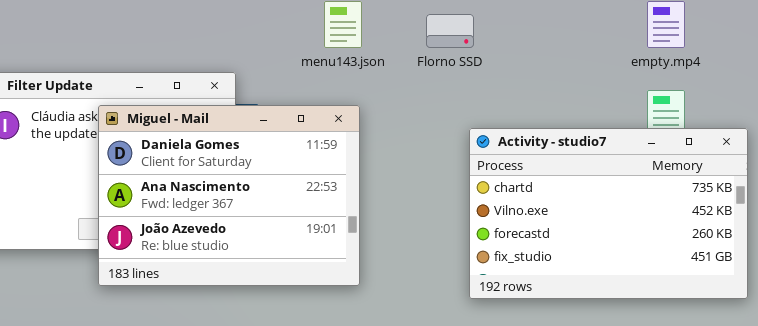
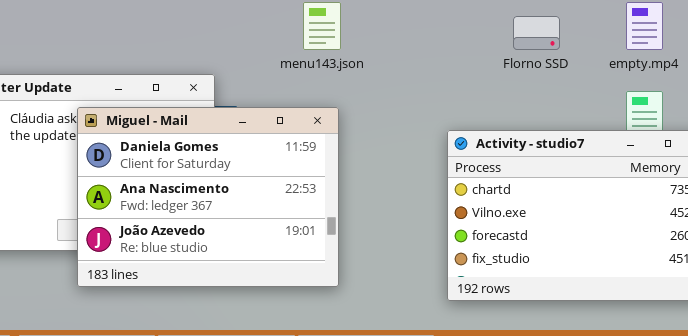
Florno SSD: [426,14,474,48] -> [513,16,560,50], moved

